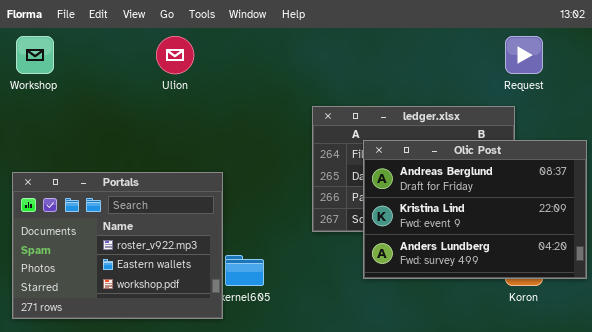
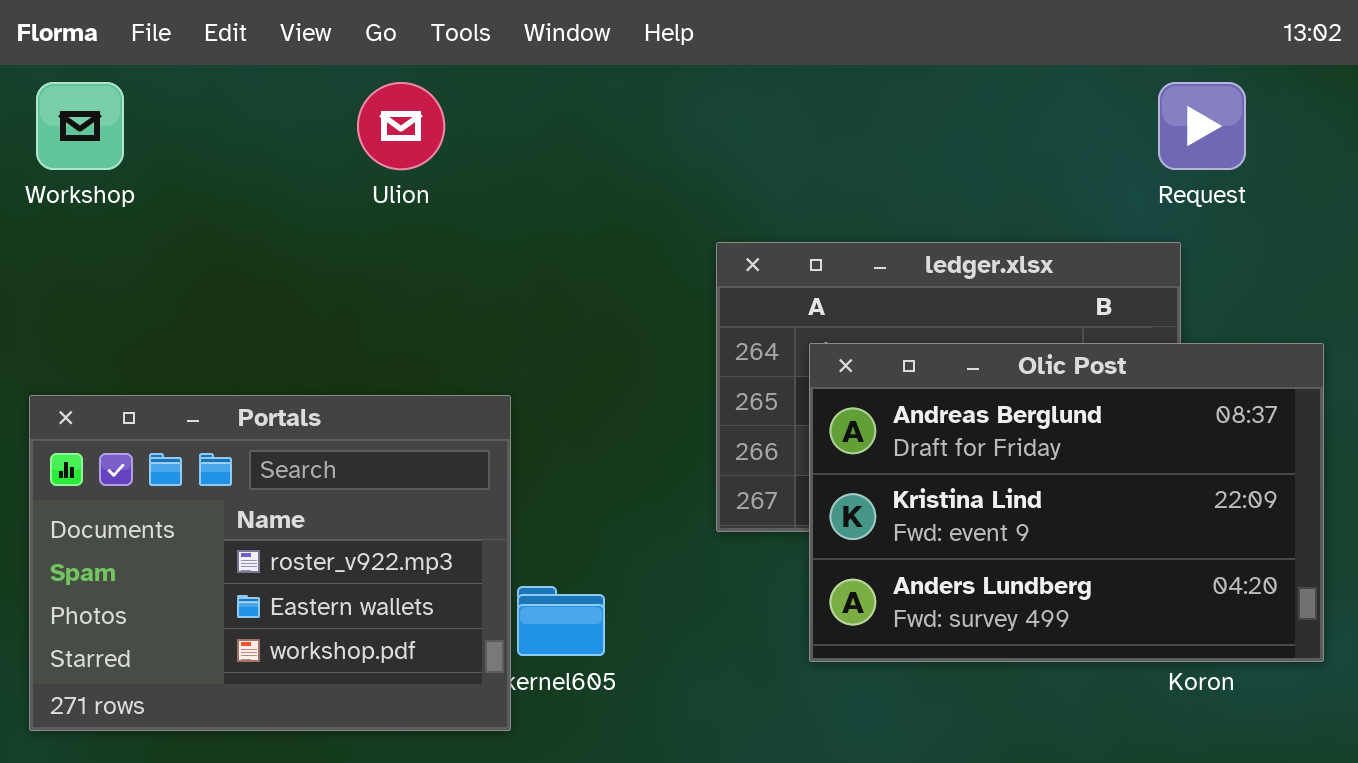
Olic Post: [363,140,587,279] -> [809,343,1324,662], moved

